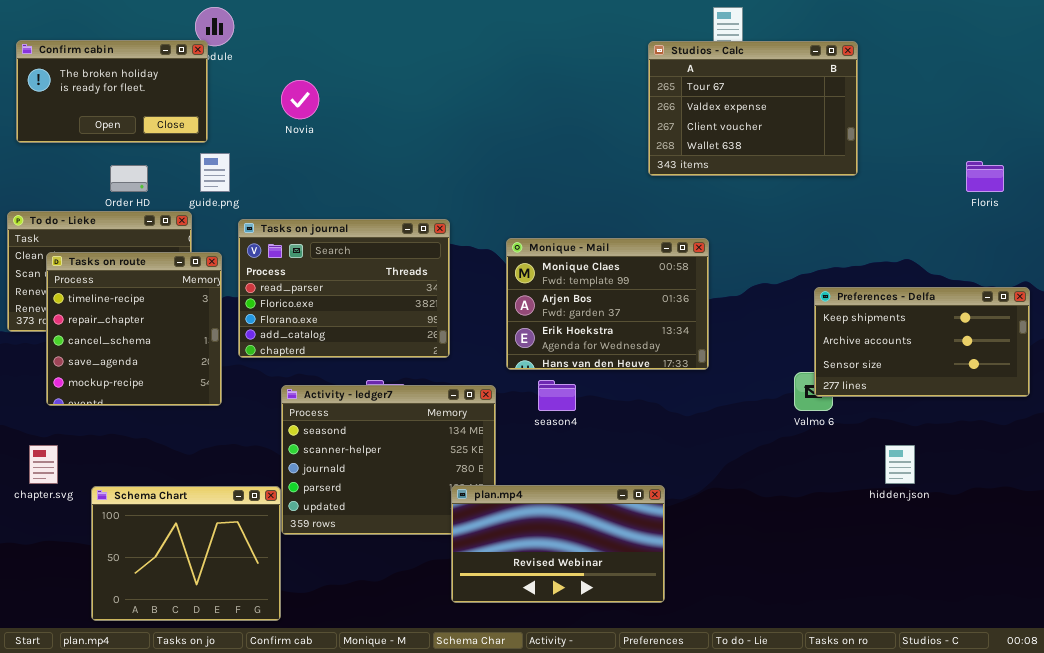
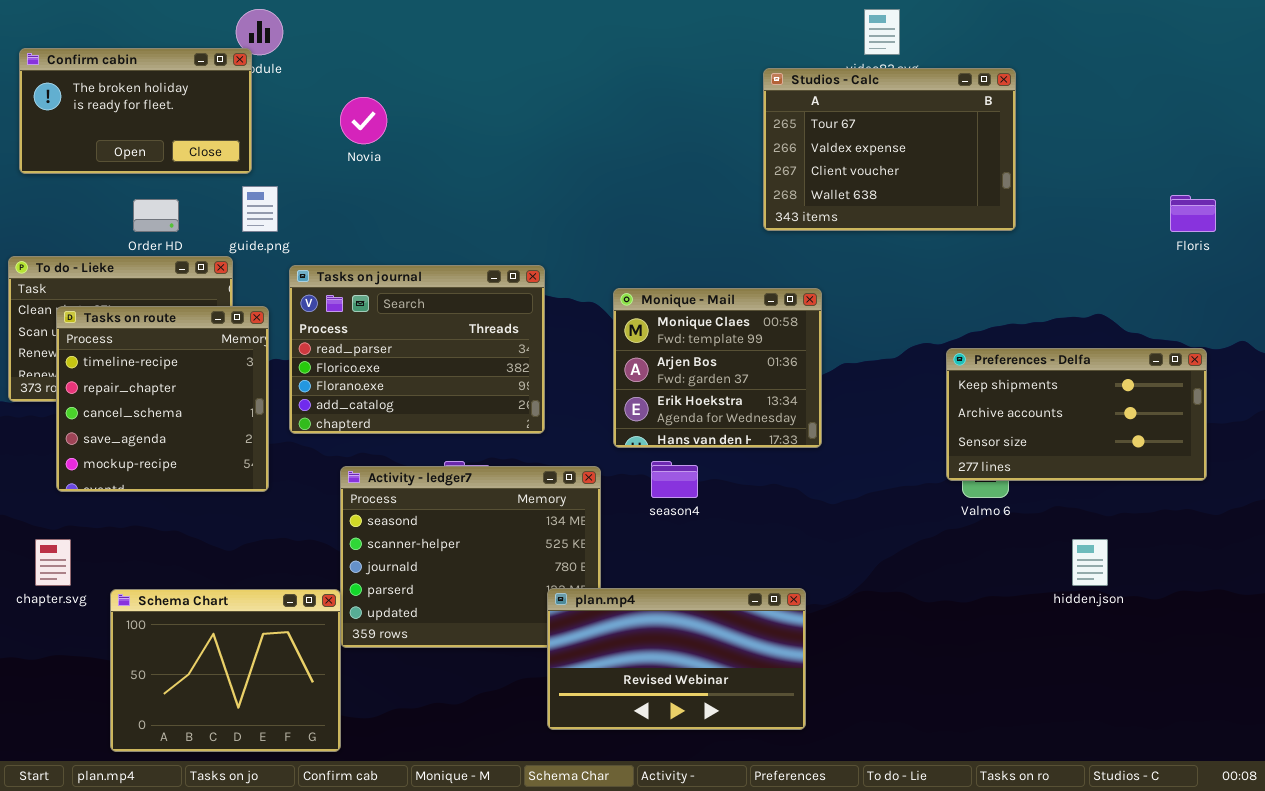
Studios - Calc: [648,41,858,176] -> [763,68,1016,231], moved
Monique - Mail: [506,238,709,370] -> [613,288,822,448], resized
Preferences - Delfa: [814,287,1030,397] -> [946,348,1207,481], moved

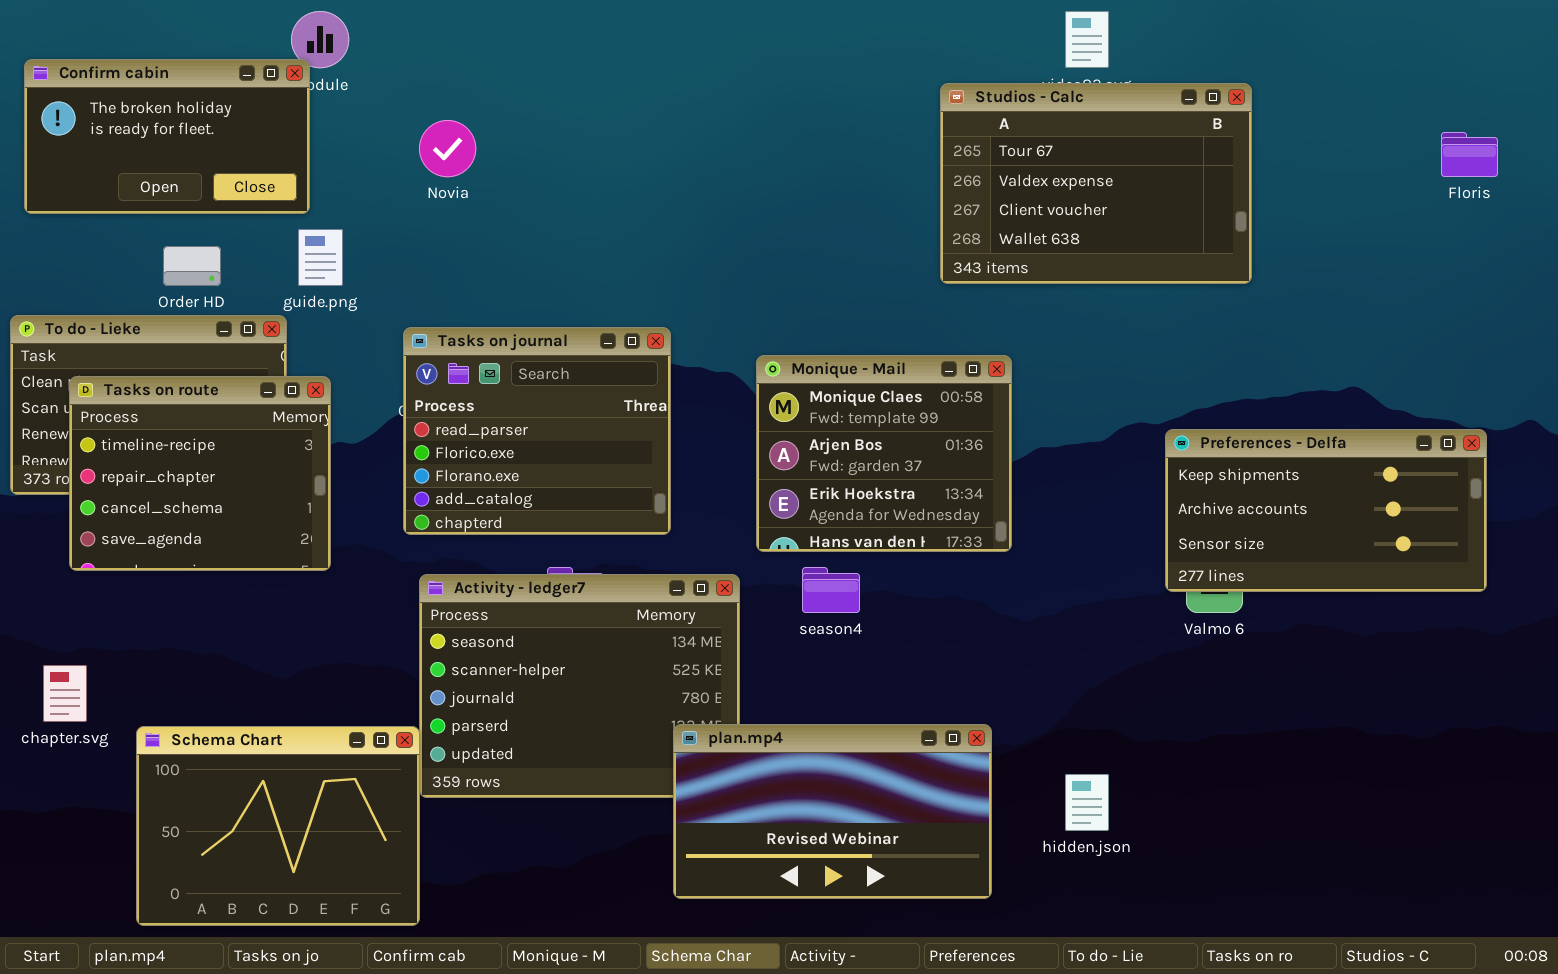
Floris: [1170,195,1216,232] -> [1441,132,1498,177], moved
Tasks on journal: [289,265,545,434] -> [403,327,671,535], resized
Tasks on route: [56,306,269,492] -> [69,376,331,571], resized
hidden.json: [1072,539,1108,586] -> [1065,774,1109,831], moved

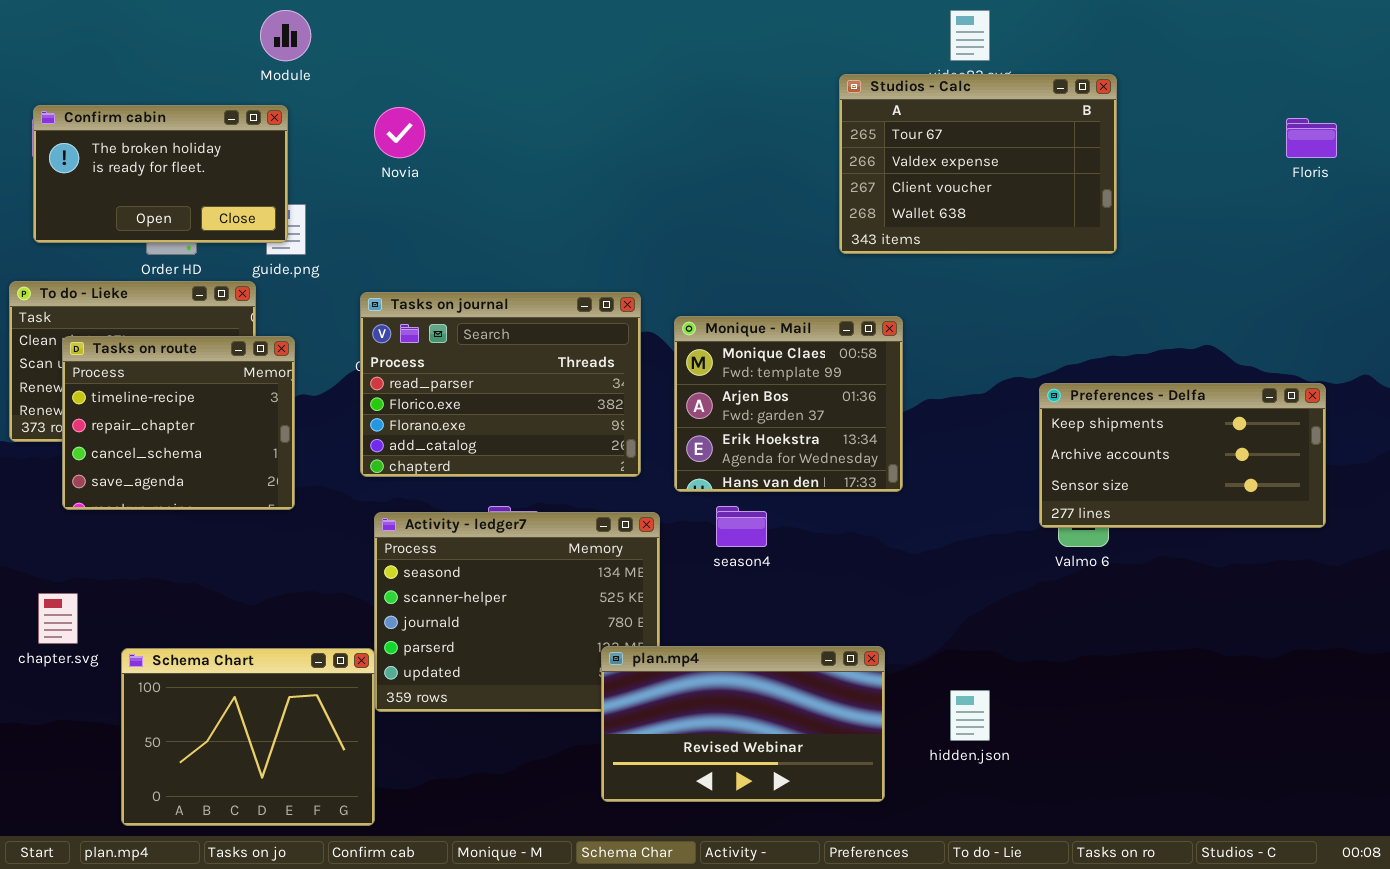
Confirm cabin: [24,59,310,214] -> [33,105,288,243], moved
Tasks on journal: [403,327,671,535] -> [360,292,641,477], resized

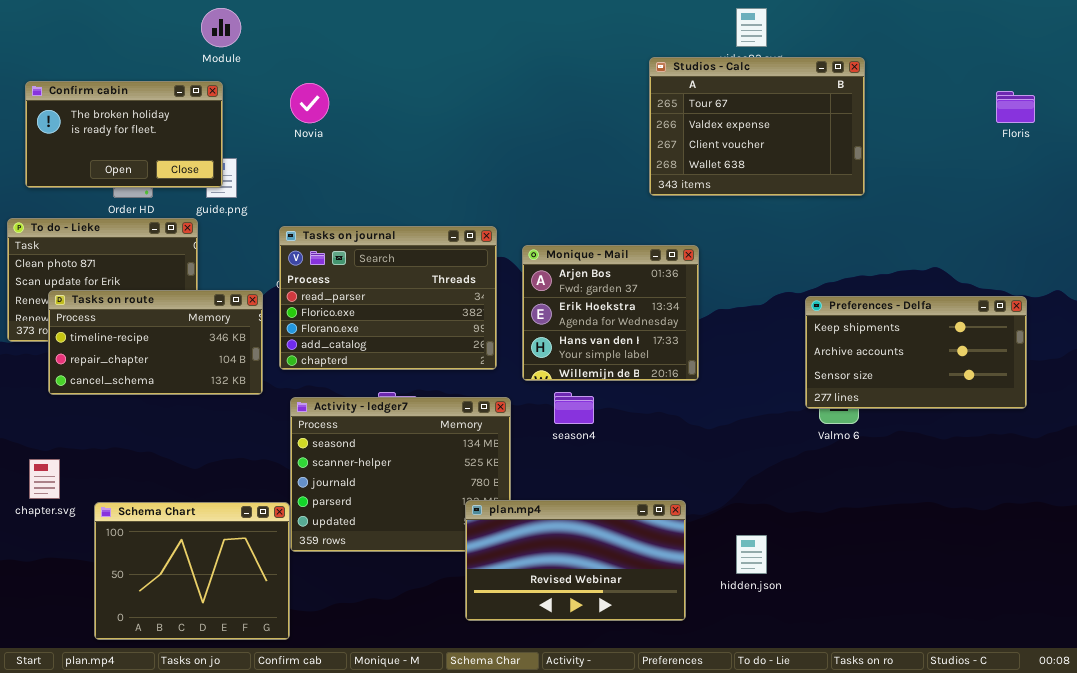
Monique - Mail: [674,316,903,492] -> [522,245,699,381], scrolled down 1 row
Tasks on route: [62,336,295,510] -> [48,290,263,395], resized

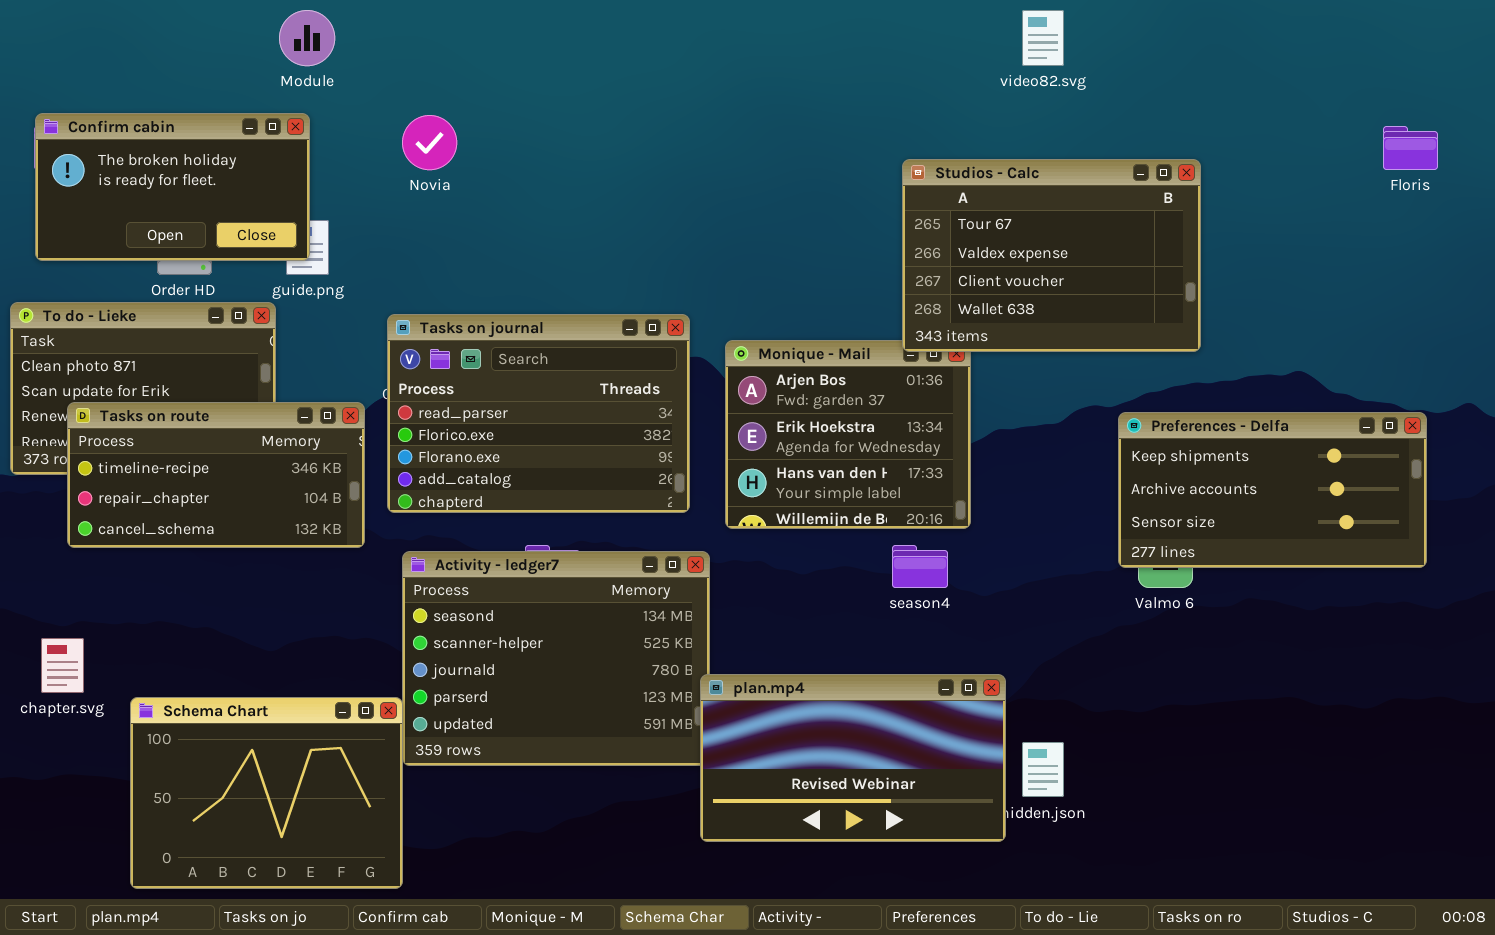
Studios - Calc: [649,57,865,196] -> [902,159,1201,352], moved
season4: [554,392,594,424] -> [892,545,948,588], moved
plan.mp4: [465,500,686,621] -> [700,674,1006,842], moved

